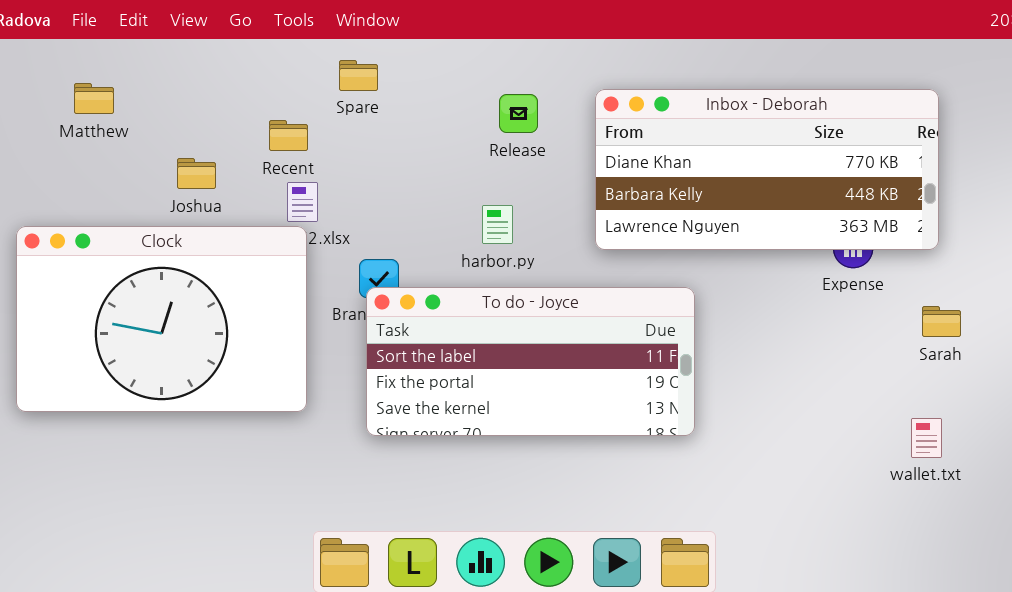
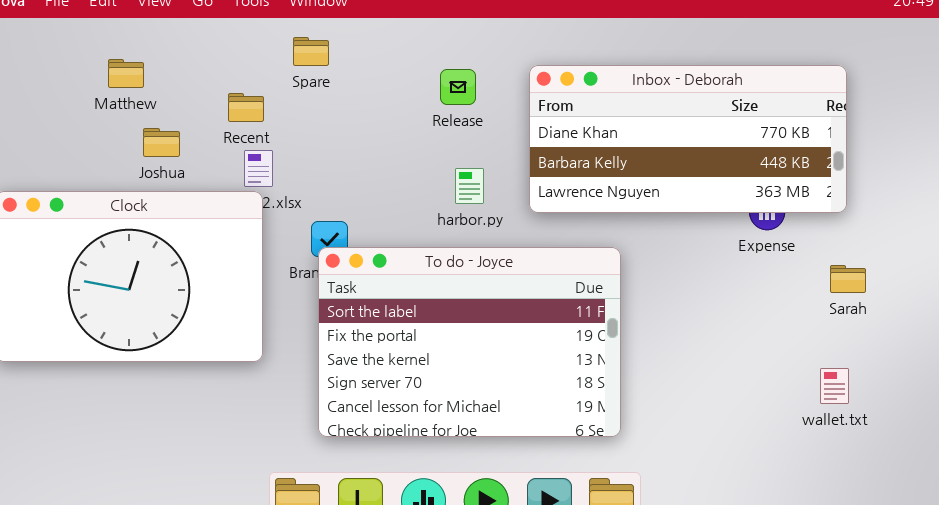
Matthew: [74,83,114,114] -> [108,59,144,88], moved
harbor.py: [482,205,513,244] -> [455,168,484,204], moved
To do - Joyce: [366,287,695,436] -> [318,247,621,437], resized

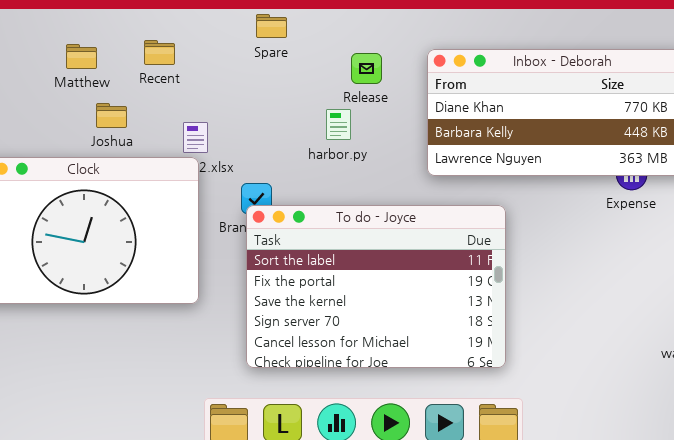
Spare: [293,37,329,66] -> [256,14,287,38], moved
Recent: [228,93,264,122] -> [144,40,175,65], moved
harbor.py: [455,168,484,204] -> [326,109,351,140], moved

